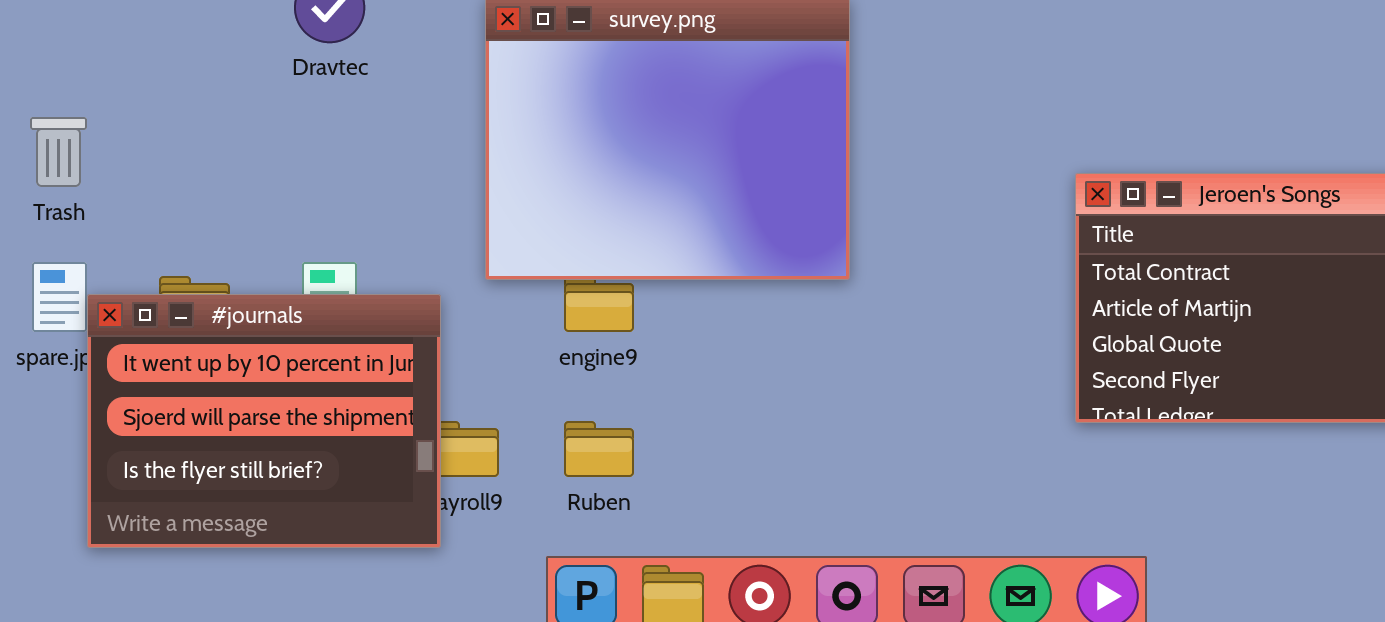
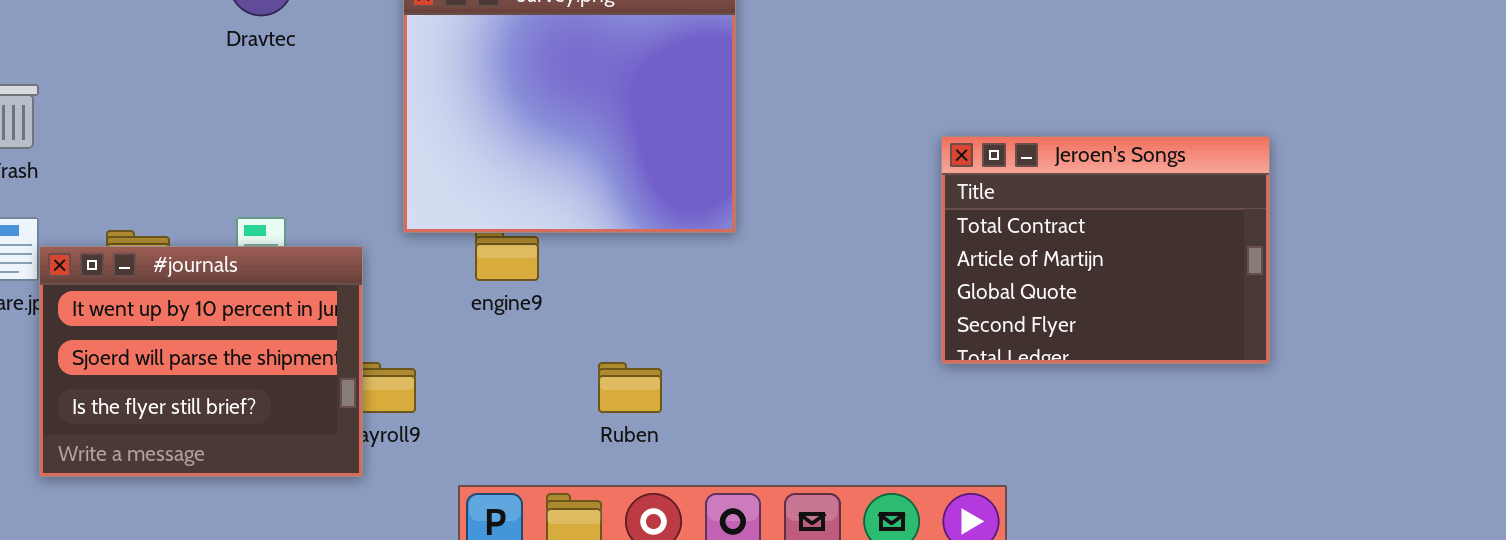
Ruben: [564,421,634,477] -> [598,362,662,413], moved

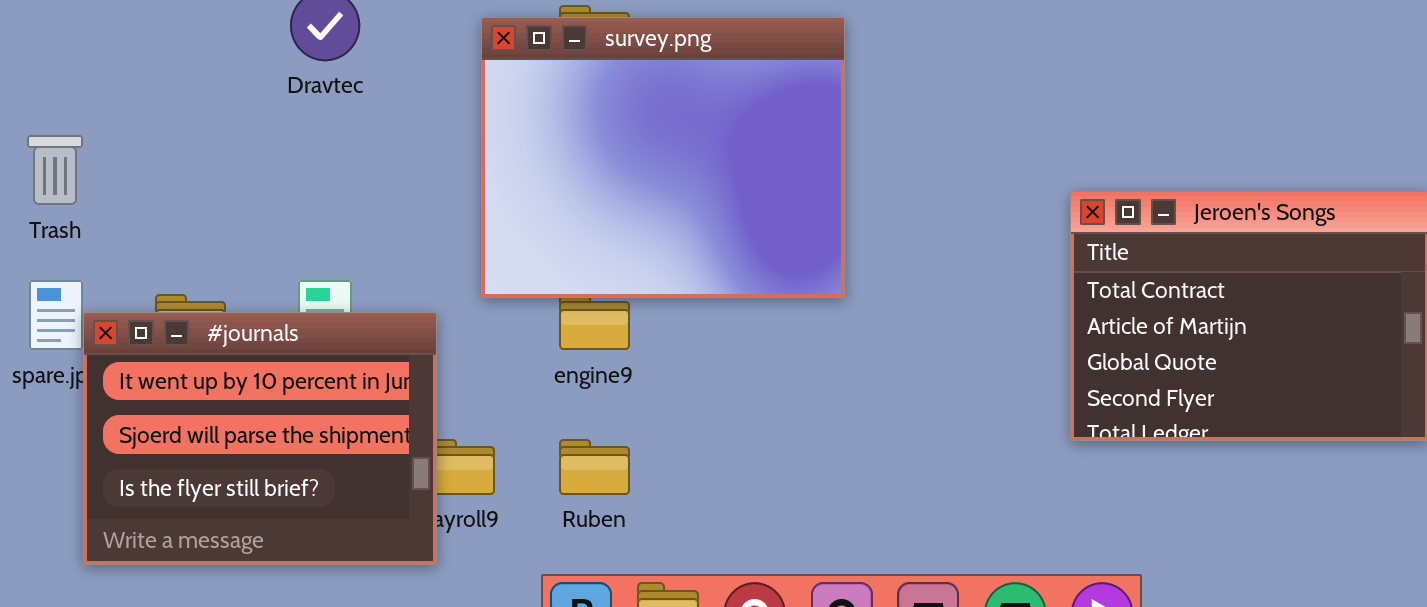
Ruben: [598,362,662,413] -> [559,439,630,495], moved

